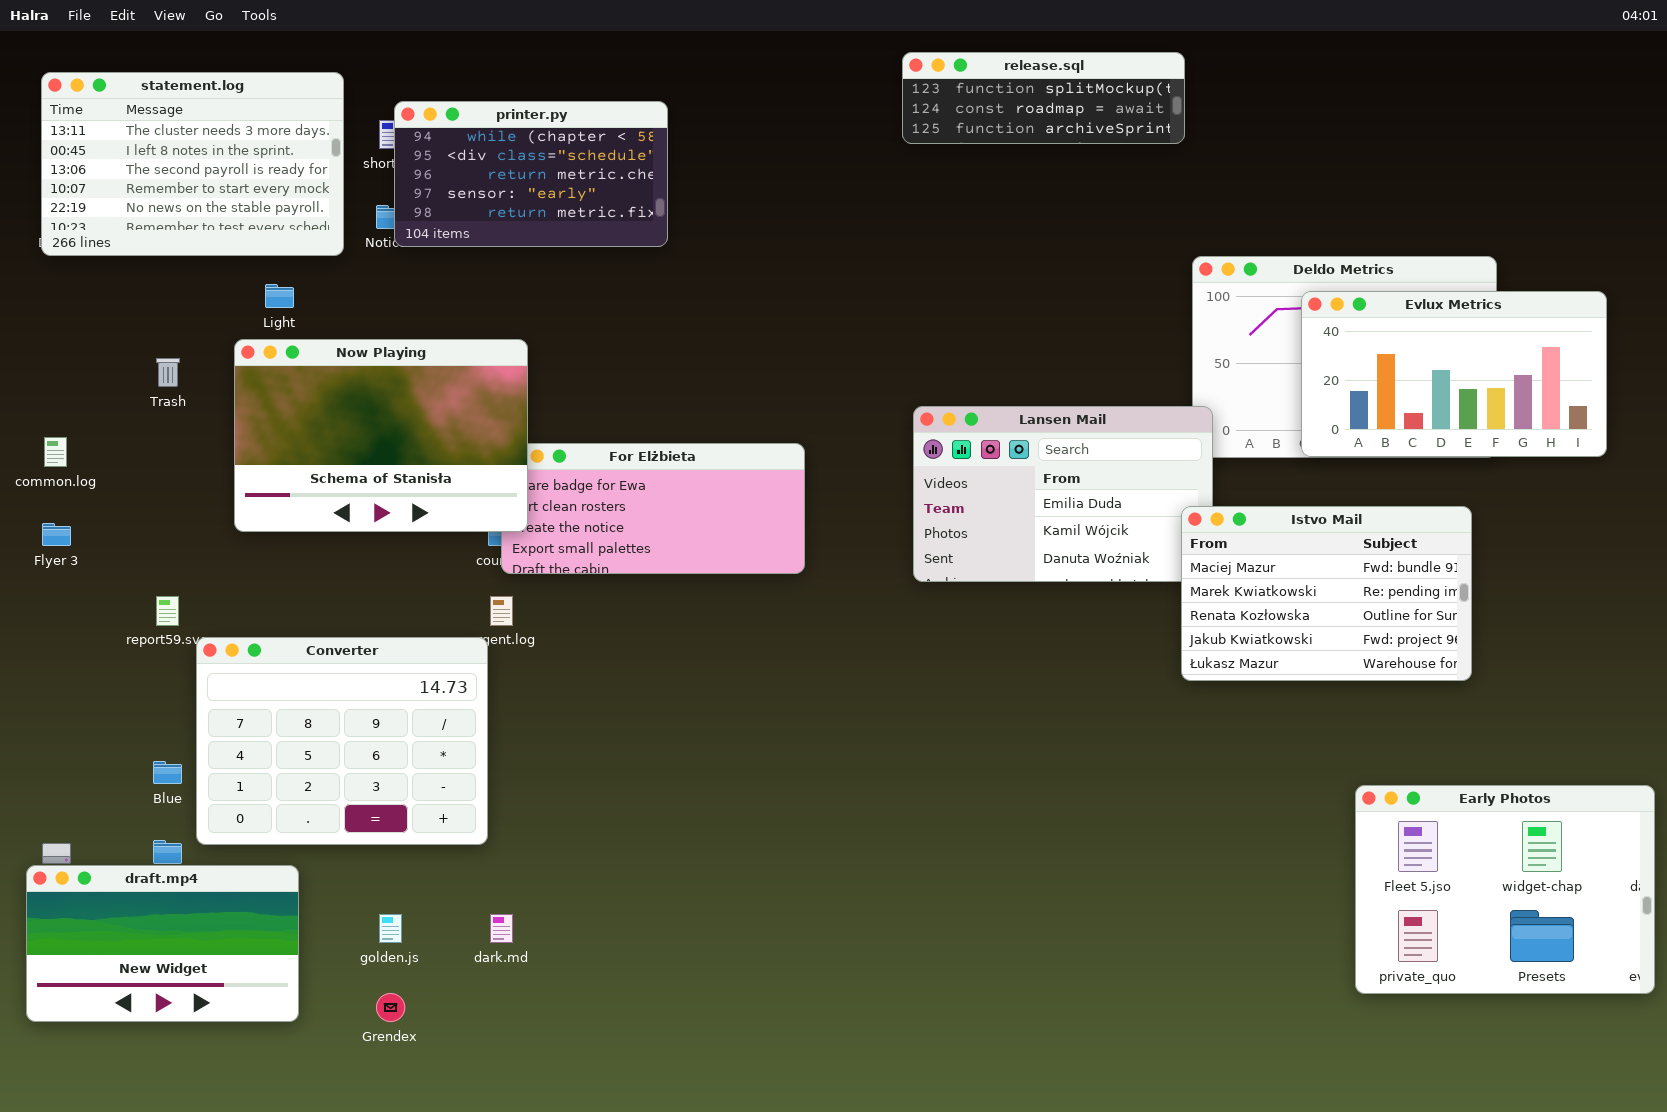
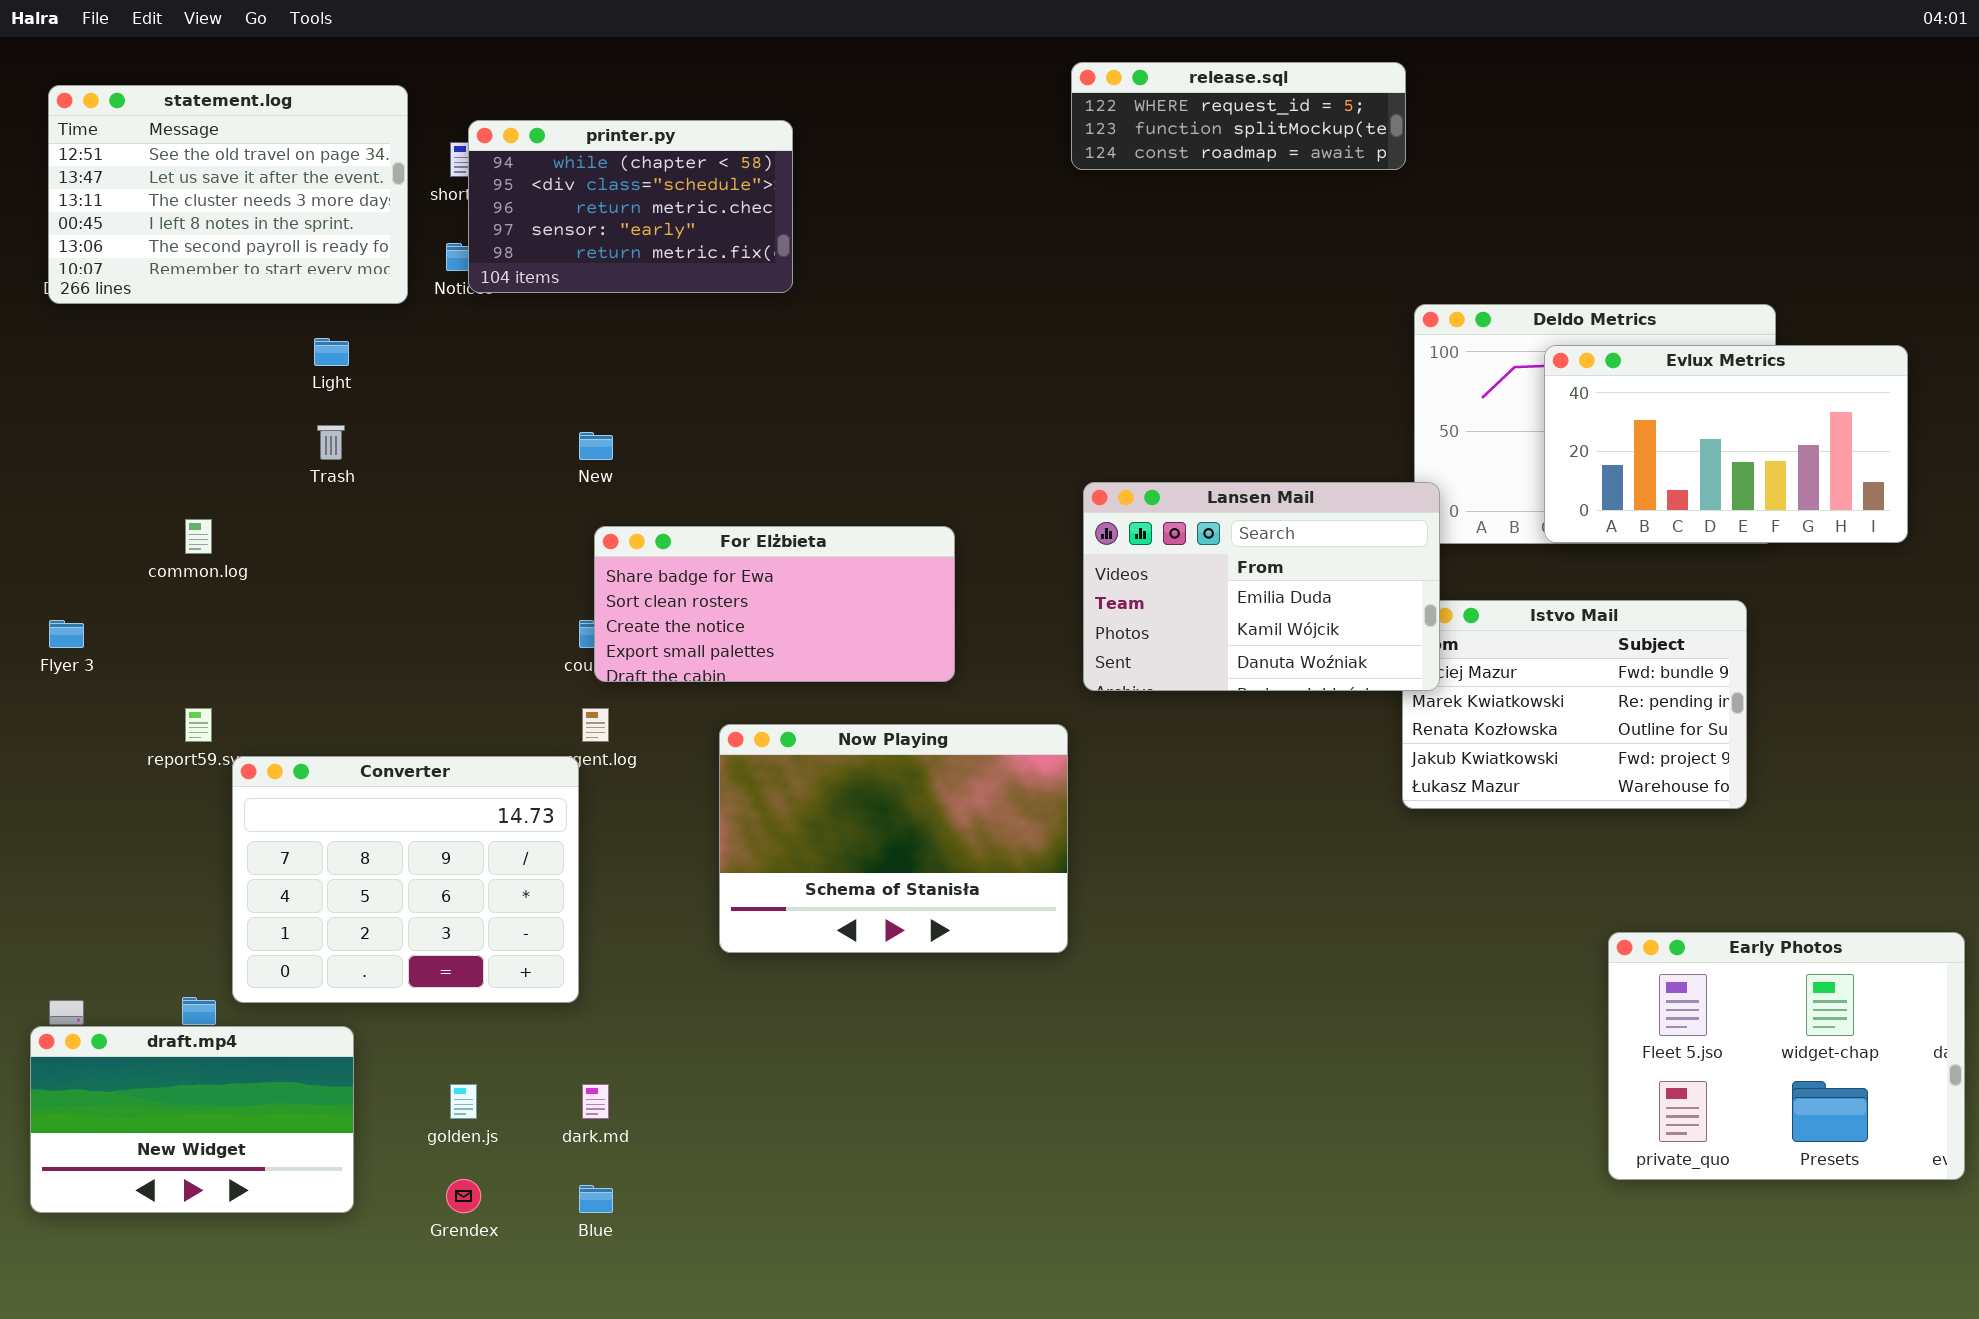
release.sql: [902,52,1185,144] -> [1071,62,1406,170], scrolled up 1 row
statement.log: [41,72,344,256] -> [48,85,408,304], scrolled up 2 rows
Now Playing: [234,339,528,532] -> [719,724,1068,953], moved
Trash: [156,358,180,387] -> [317,425,345,460], moved
Lansen Mail: [913,406,1213,582] -> [1083,482,1440,691], raised
common.log: [44,437,67,467] -> [185,519,212,554], moved
Blue: [153,761,182,784] -> [579,1185,613,1213], moved

